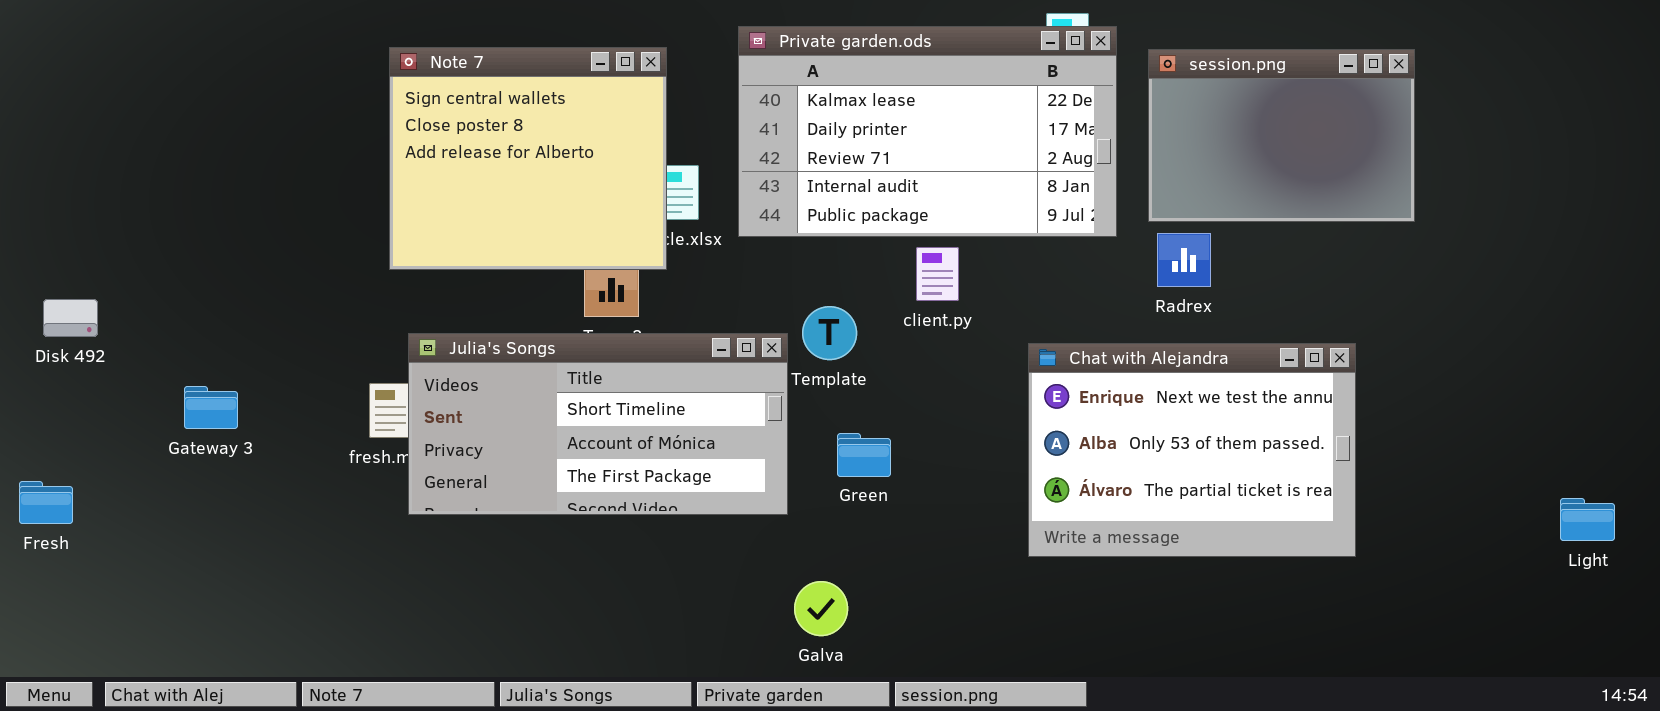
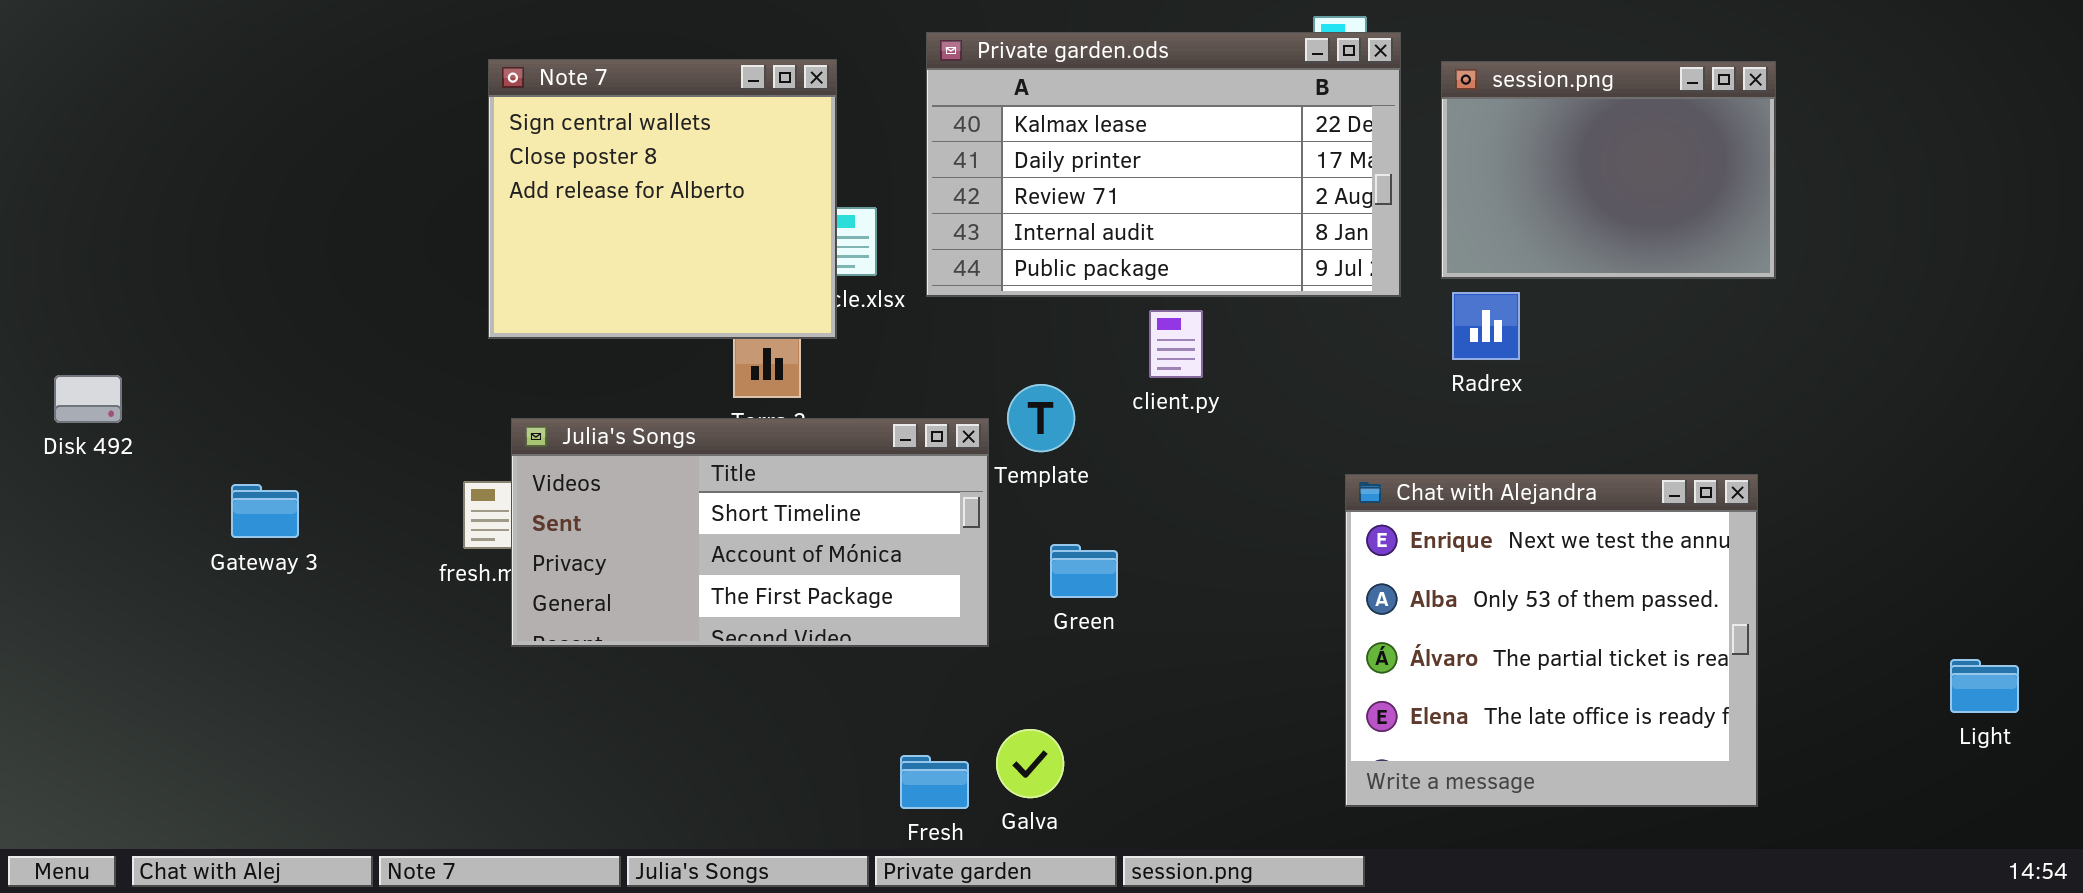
Chat with Alejandra: [1028,343,1356,557] -> [1345,474,1758,807], moved, resized
Fresh: [19,481,73,524] -> [900,755,969,809], moved
Light: [1560,498,1615,541] -> [1950,659,2019,713], moved

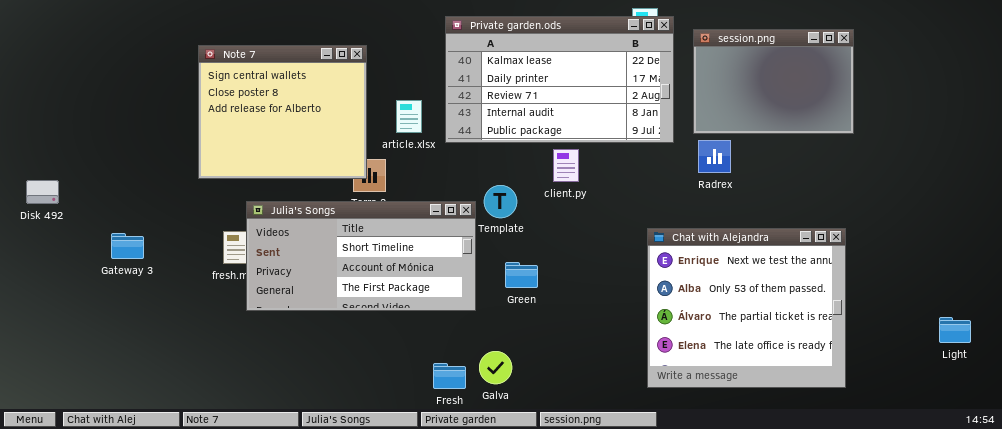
Note 7: [488,59,837,339] -> [198,45,367,179], moved

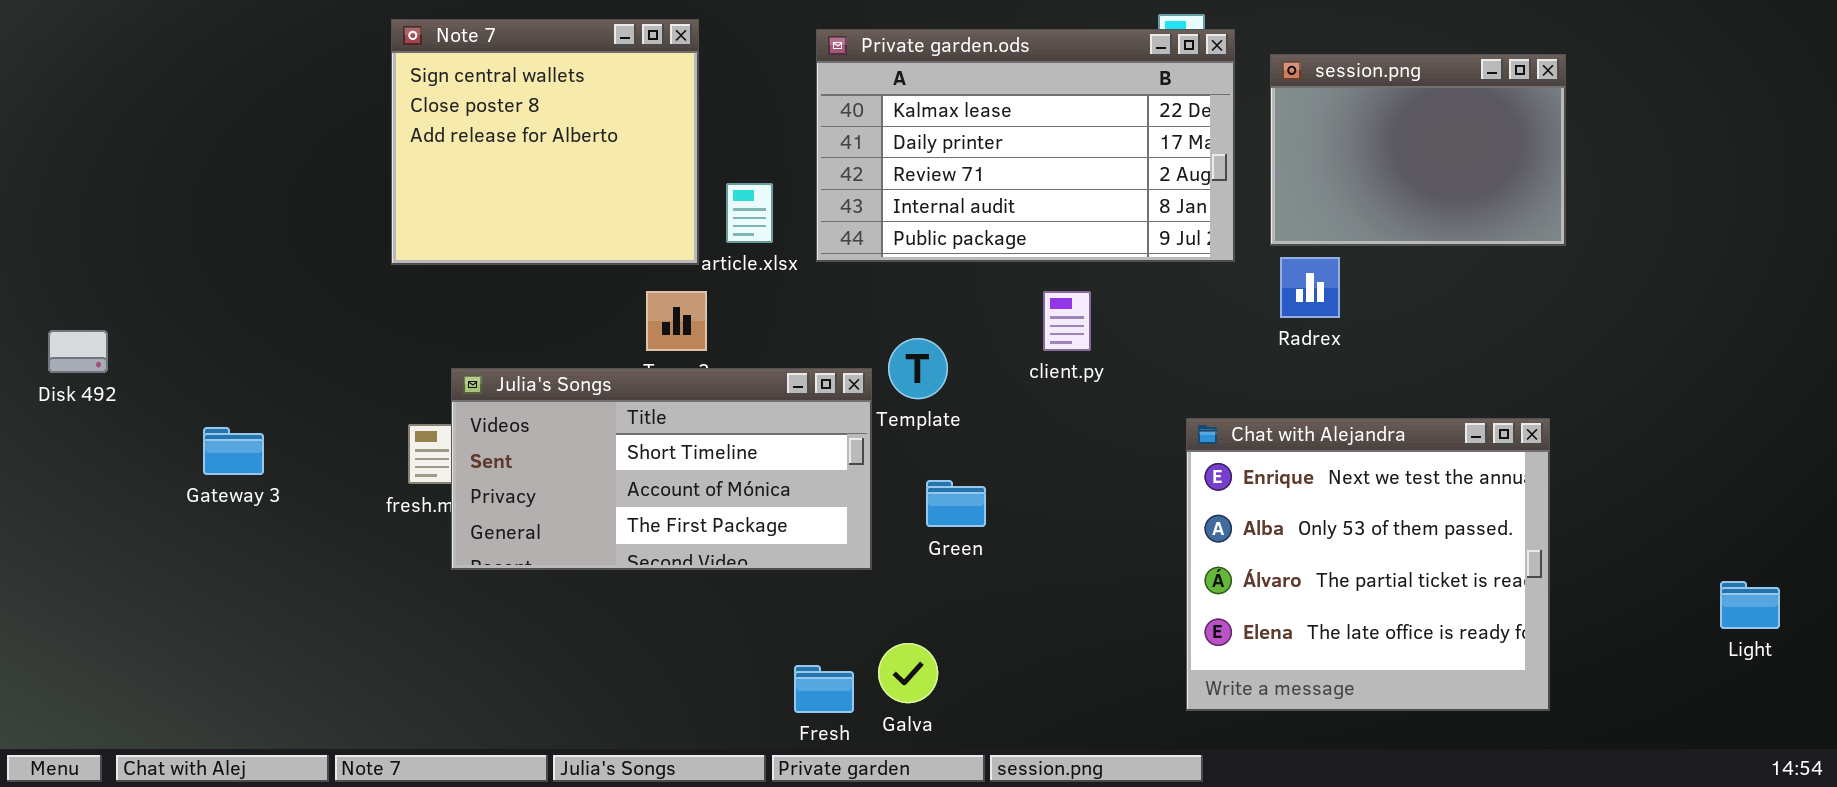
Note 7: [198,45,367,179] -> [391,19,699,265], moved
client.py: [553,149,579,182] -> [1043,291,1091,351], moved

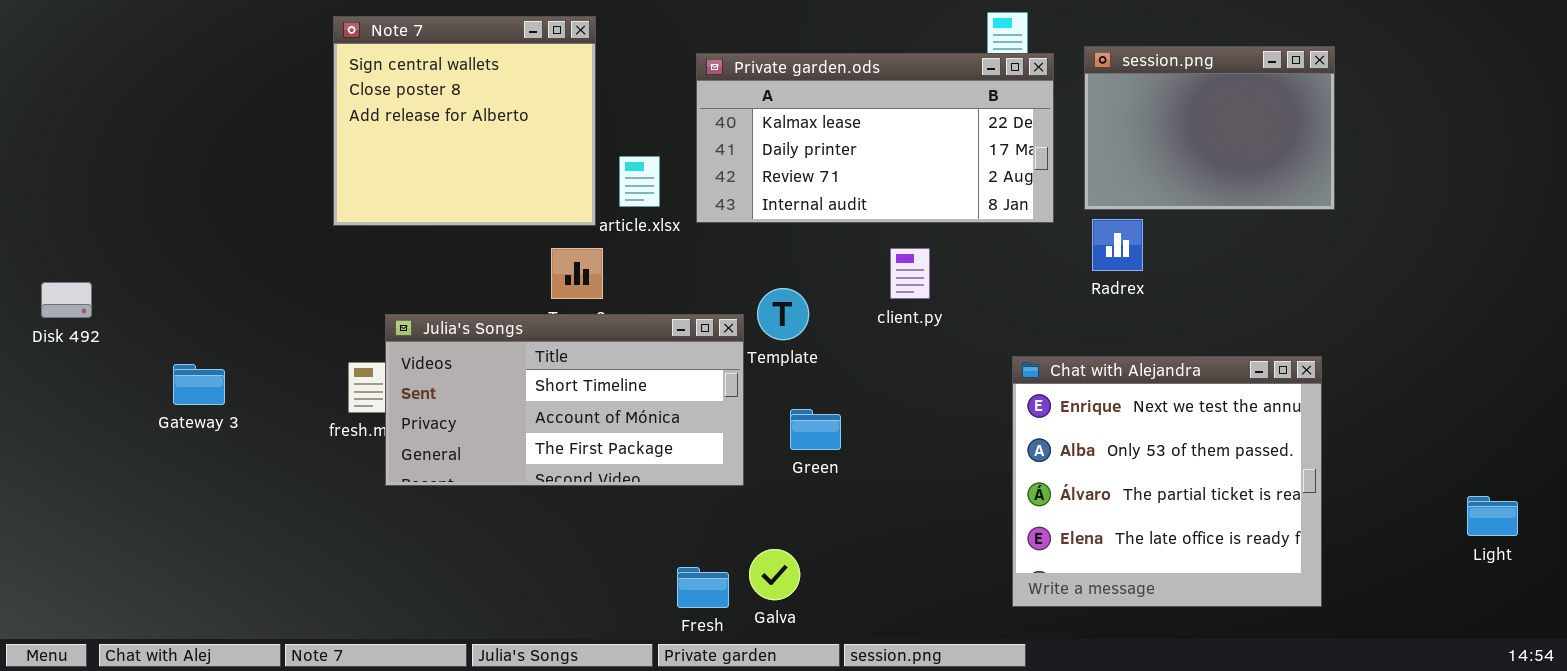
Private garden.ods: [816,29,1235,262] -> [696,53,1054,223], resized

